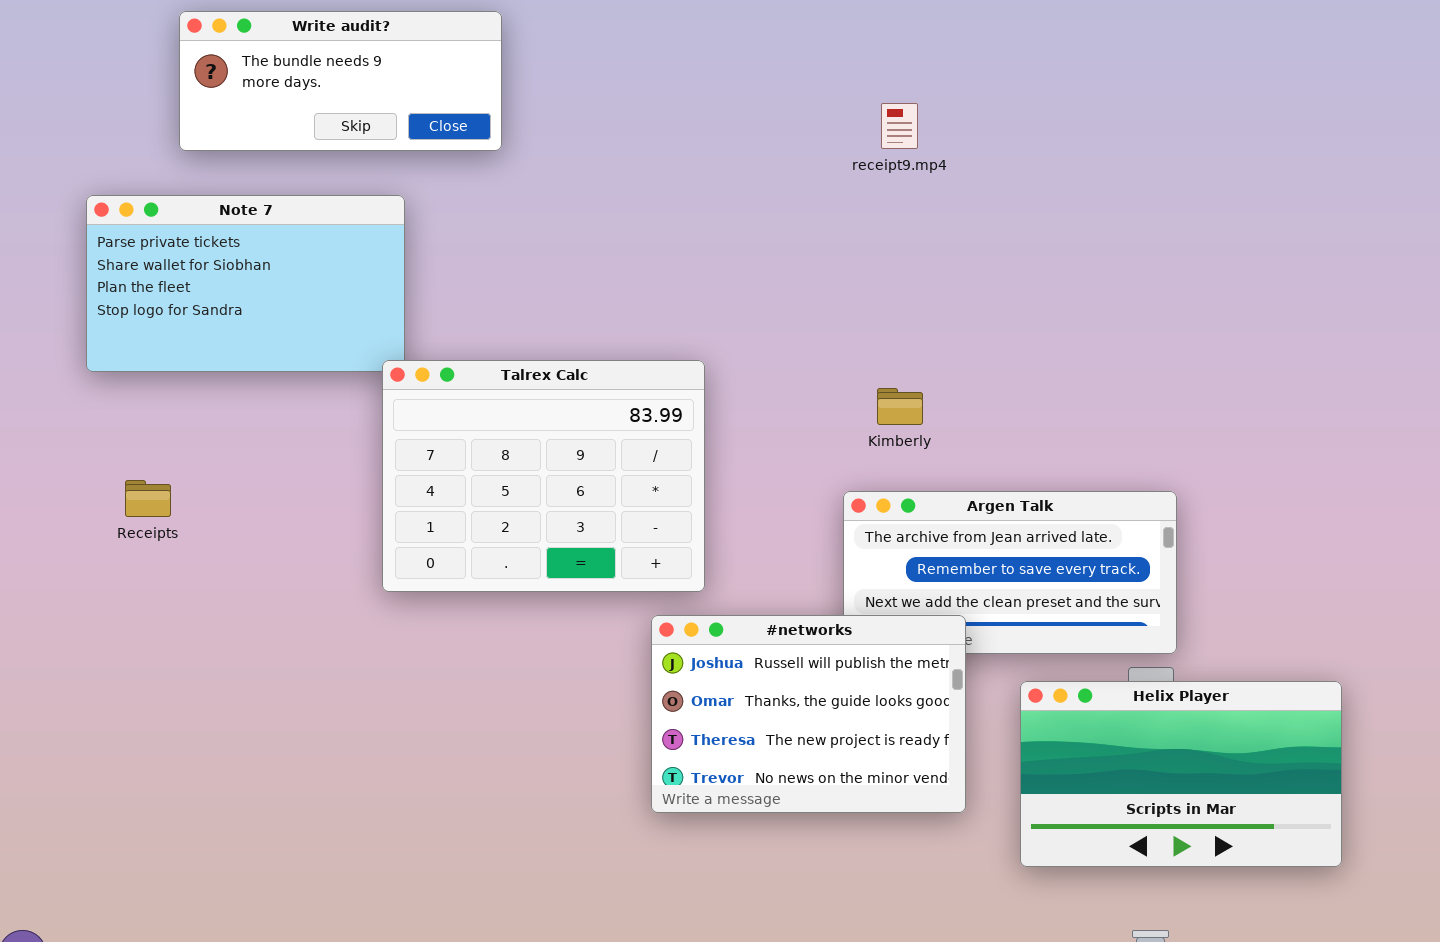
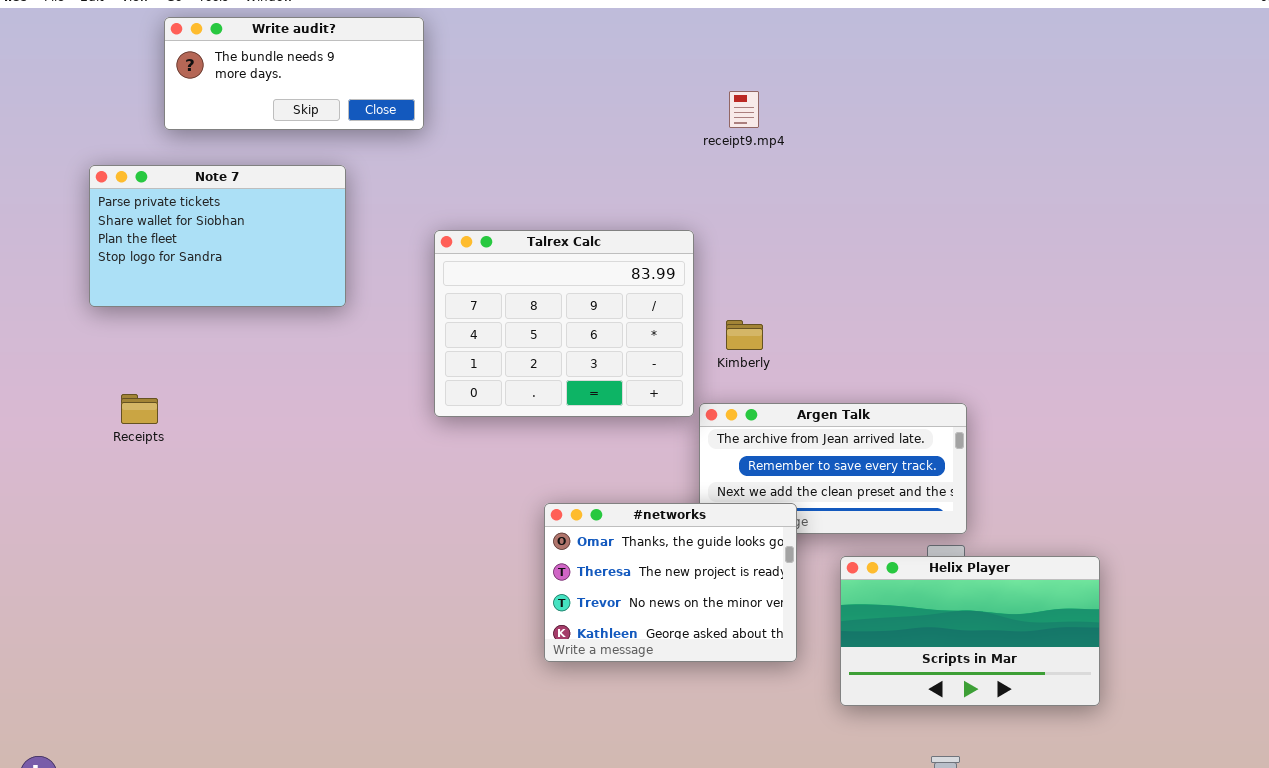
Talrex Calc: [382,360,705,592] -> [434,230,694,417], moved
#networks: [651,615,966,813] -> [544,503,797,662], scrolled down 1 row

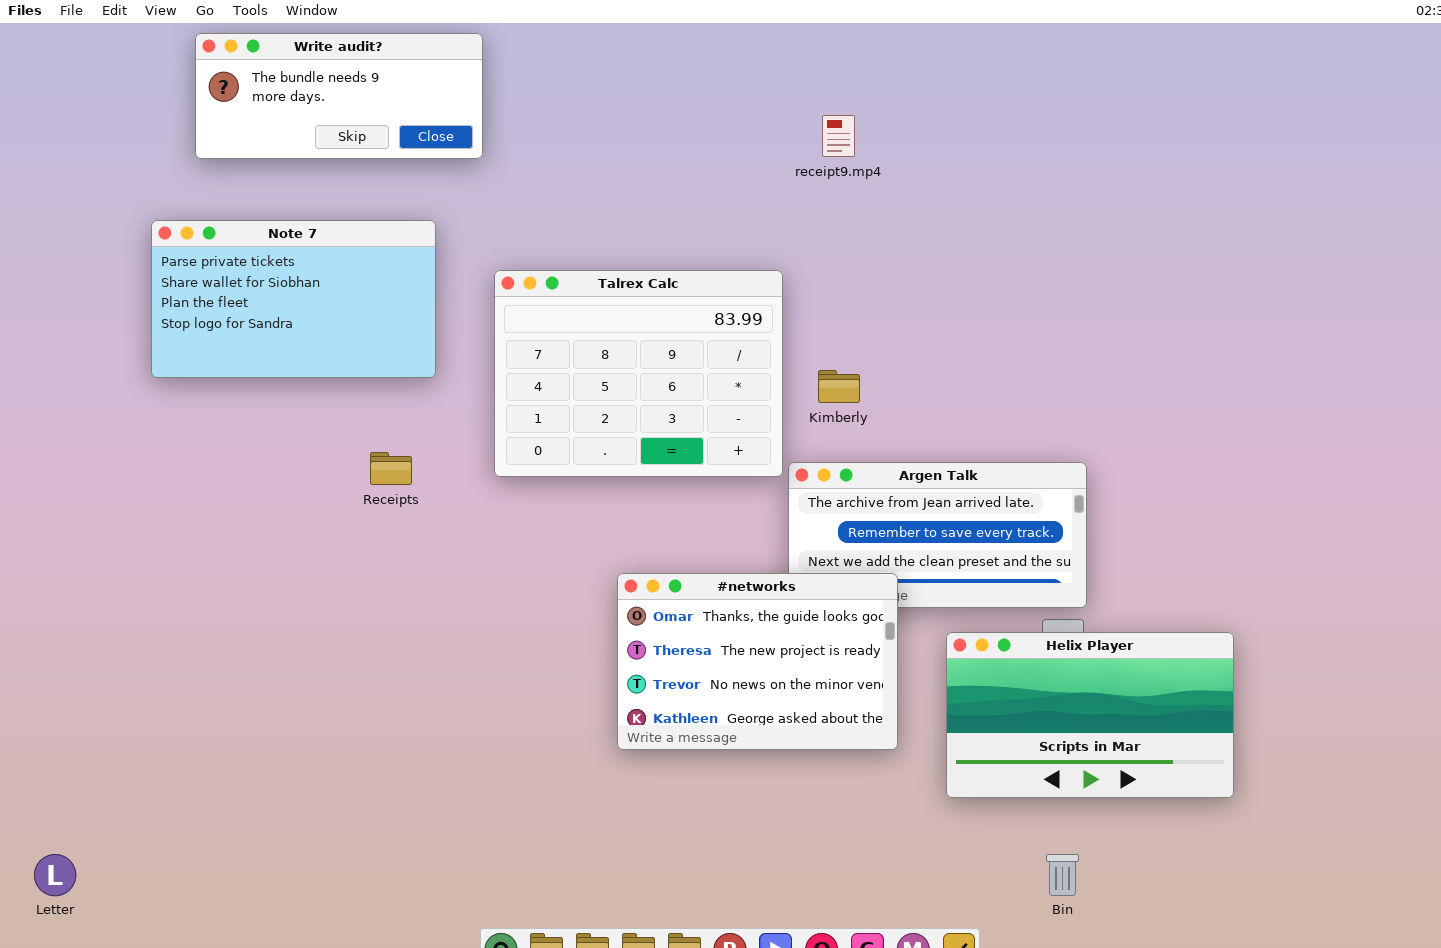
Note 7: [89,165,346,307] -> [151,220,436,378], moved
Receipts: [121,394,158,424] -> [370,452,412,485], moved

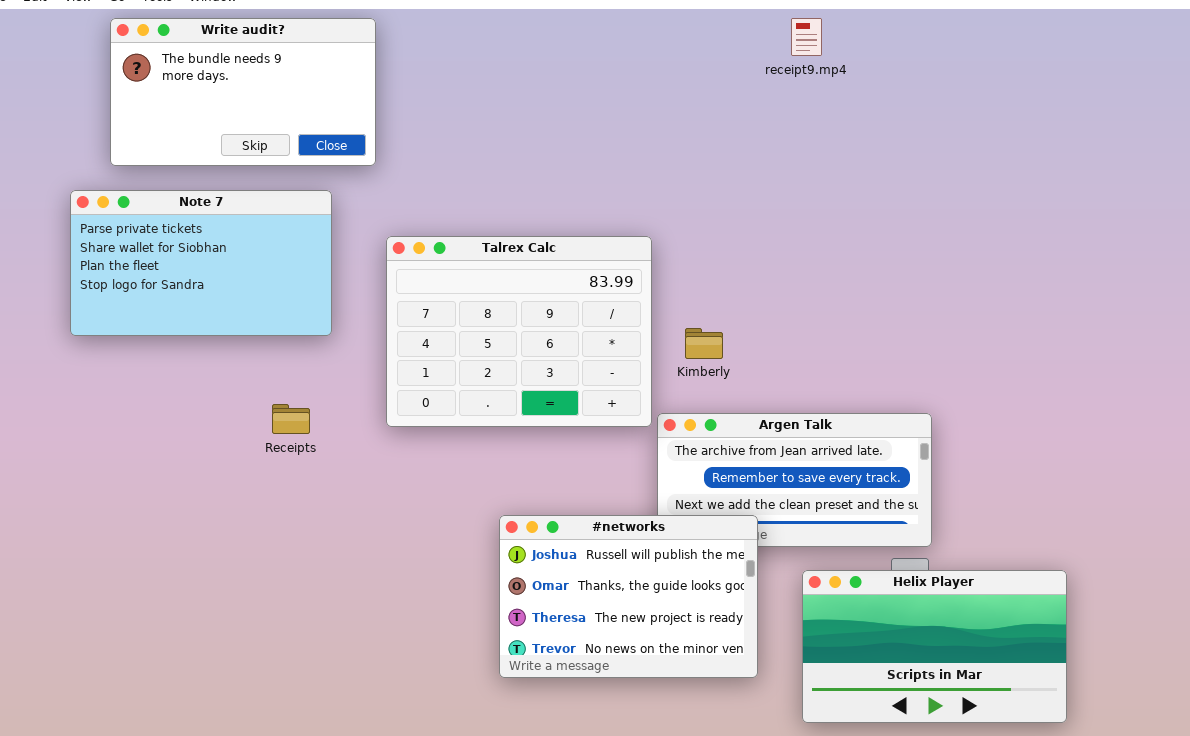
Write audit?: [195,33,483,159] -> [110,18,376,166], resized
receipt9.mp4: [822,115,855,157] -> [791,18,822,56], moved
#networks: [617,573,898,750] -> [499,515,758,678], scrolled up 1 row

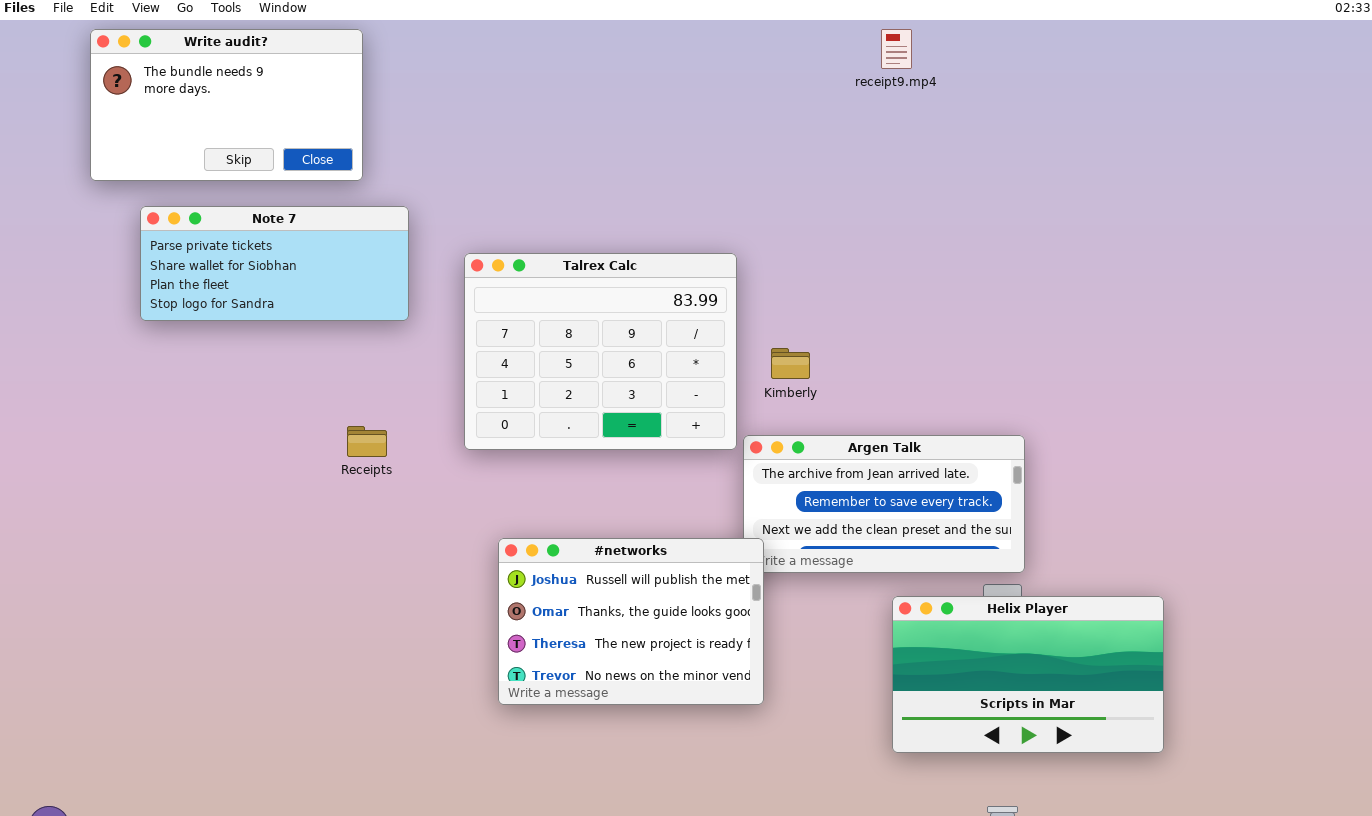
Write audit?: [110,18,376,166] -> [90,29,363,181], moved
Note 7: [70,190,332,336] -> [140,206,409,321], resized
#networks: [499,515,758,678] -> [498,538,764,705], moved

